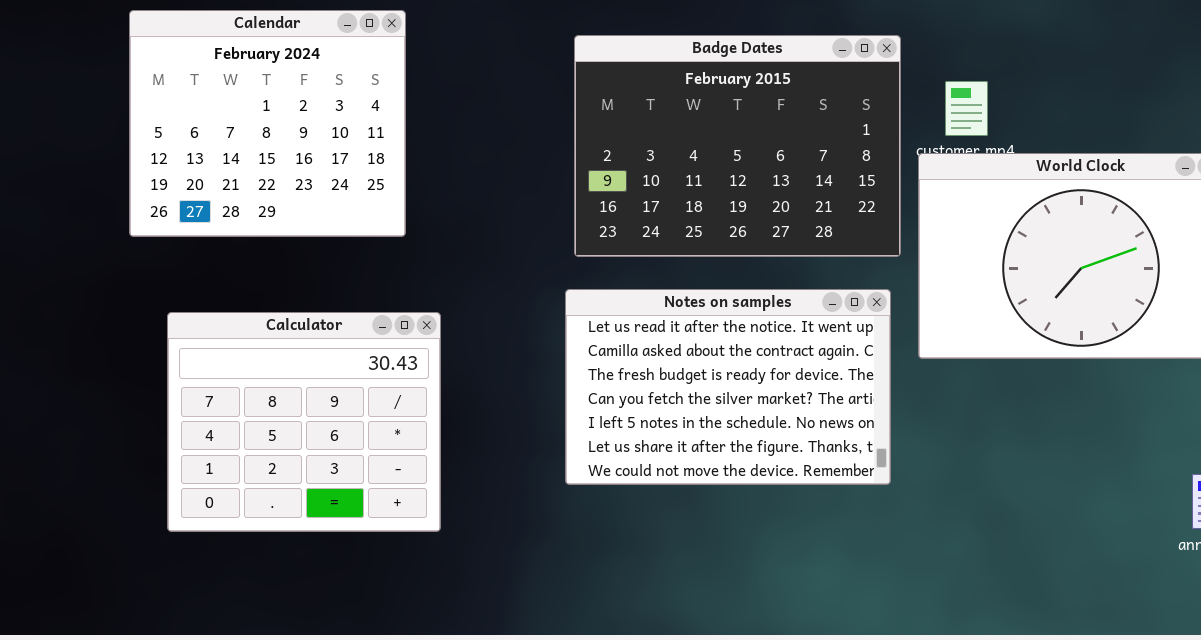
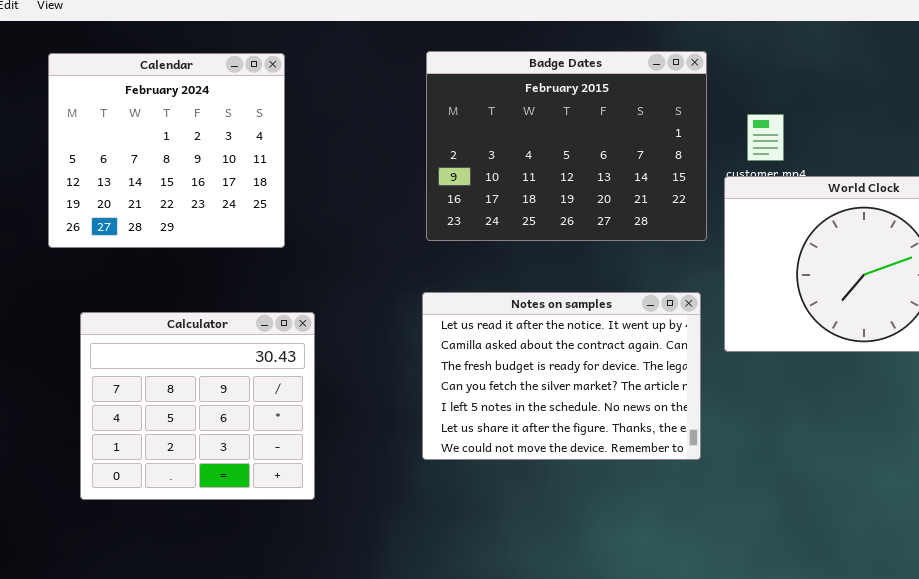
Badge Dates: [574,35,901,257] -> [426,51,707,241], moved

